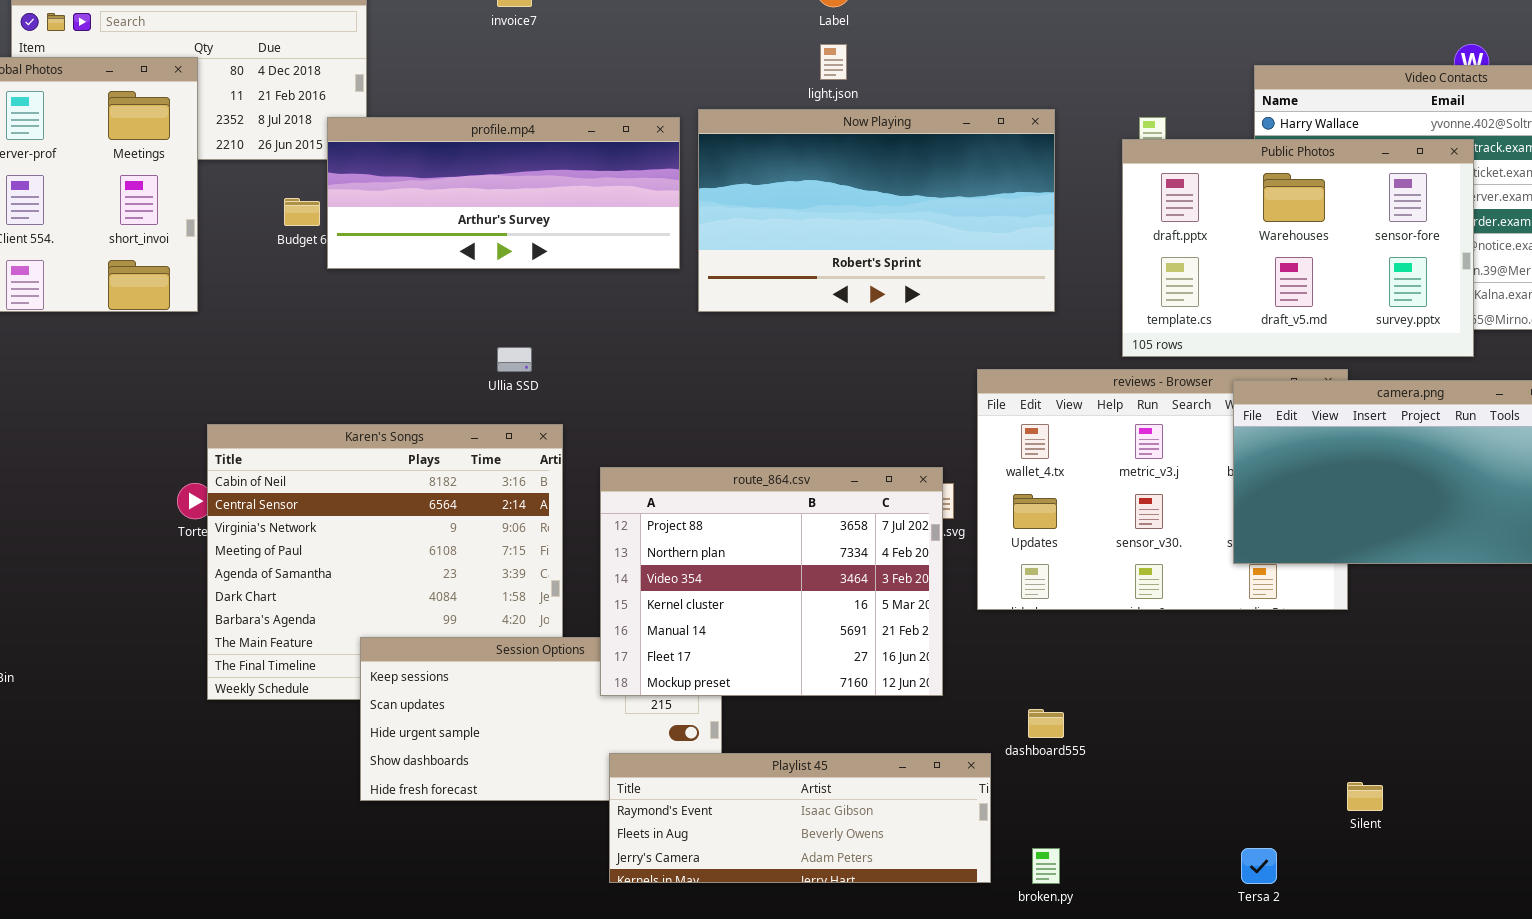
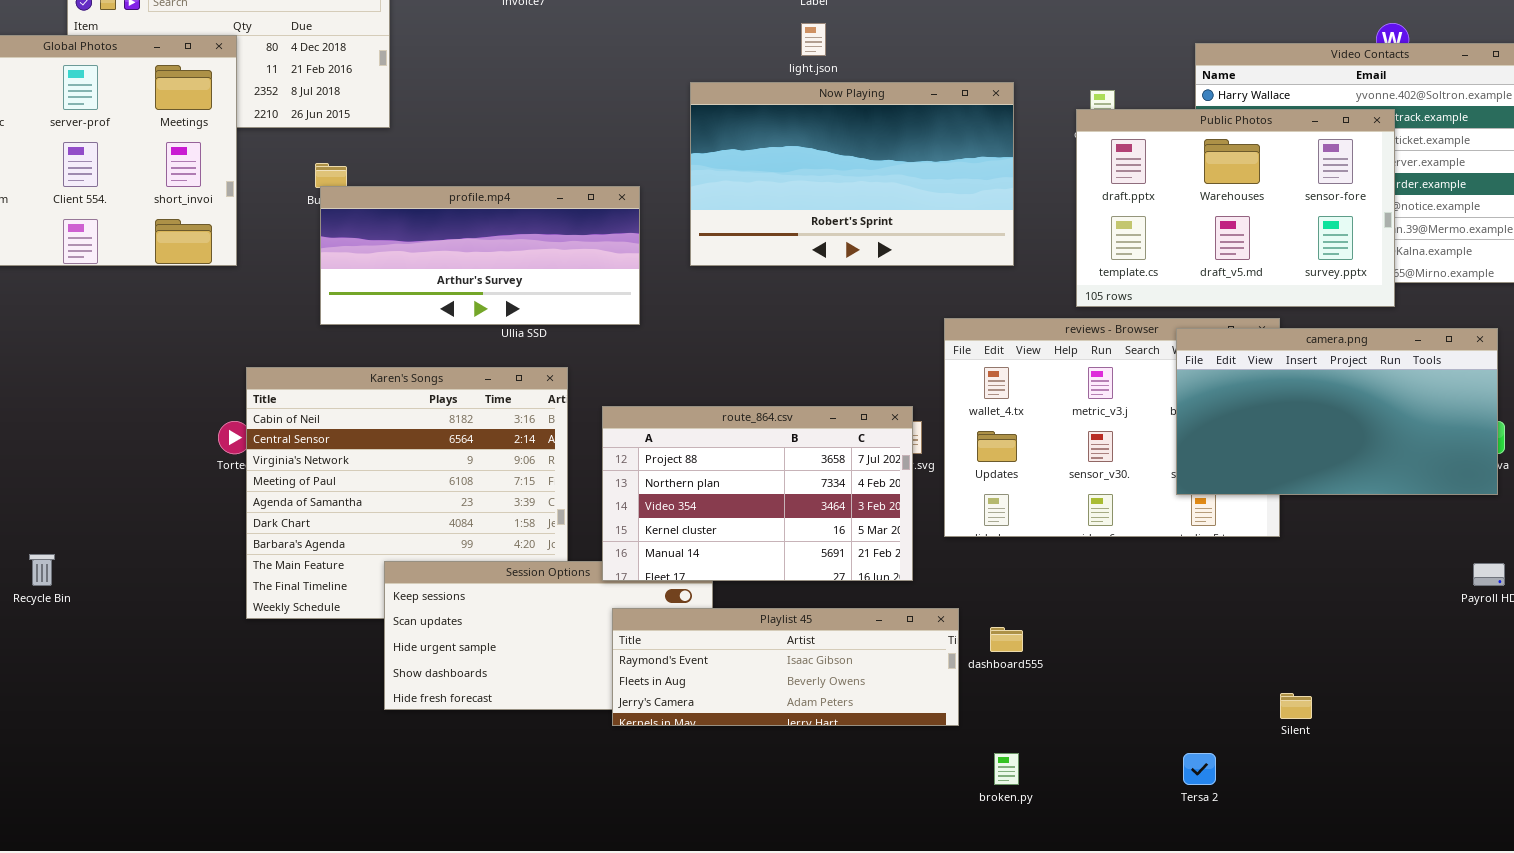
profile.mp4: [327,117,680,269] -> [320,186,640,325], moved
route_864.csv: [600,467,943,696] -> [602,406,913,581], resized
Playlist 45: [609,753,991,883] -> [612,608,959,726], moved

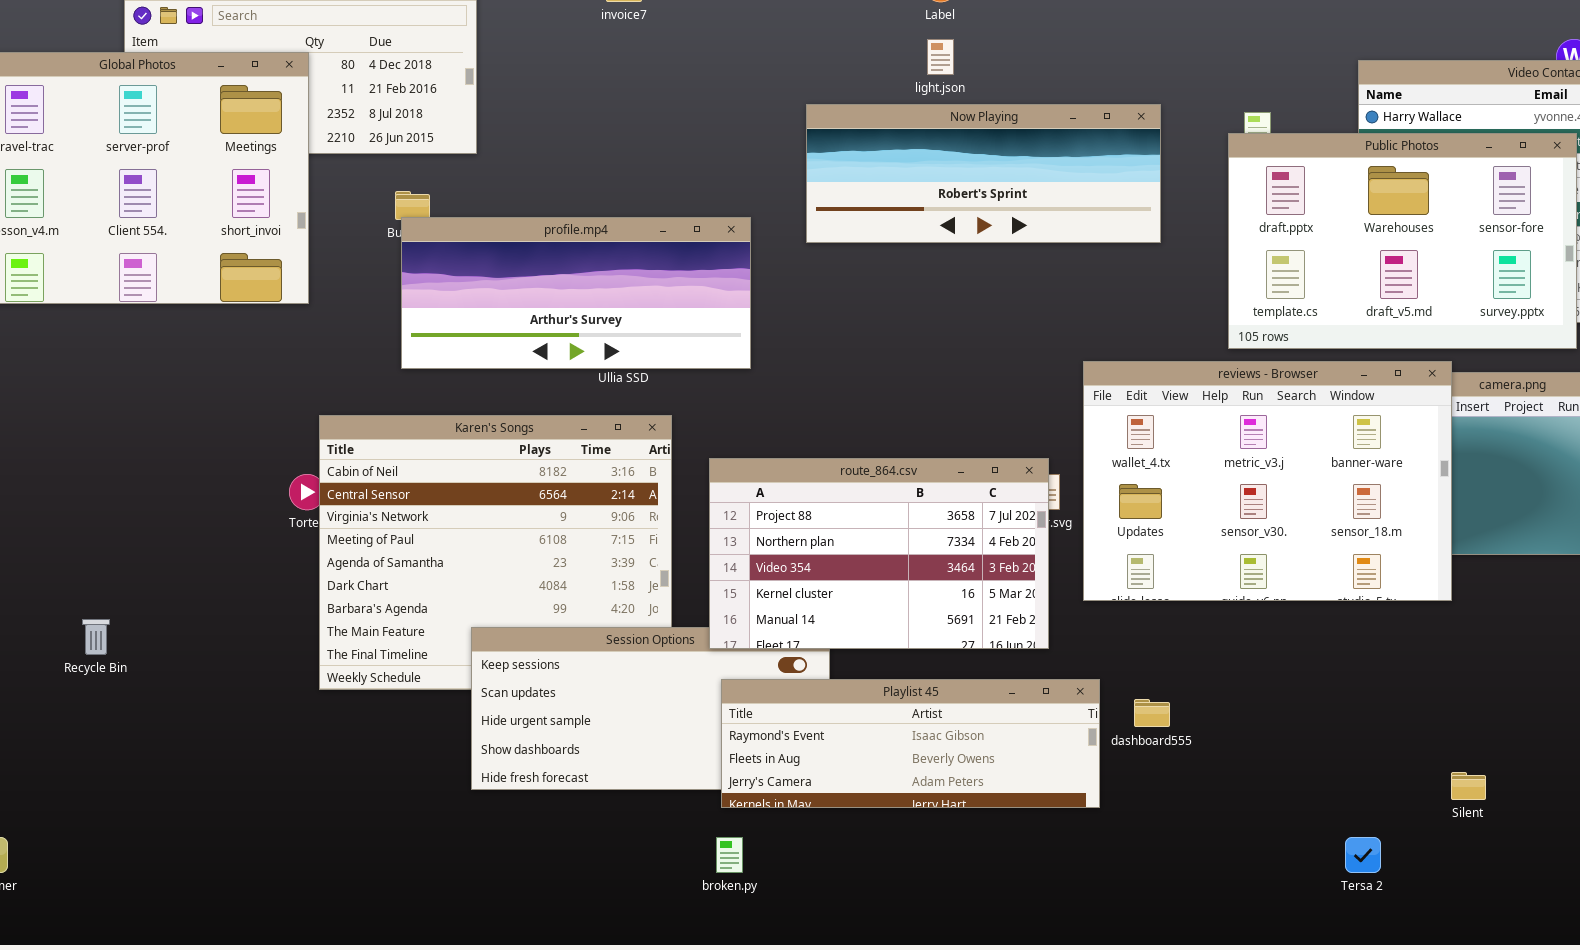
Now Playing: [690,82,1014,266] -> [806,104,1161,243], resized
reviews - Browser: [944,318,1280,537] -> [1083,361,1452,601], raised
broken.py: [994,753,1019,785] -> [716,837,743,873], moved

